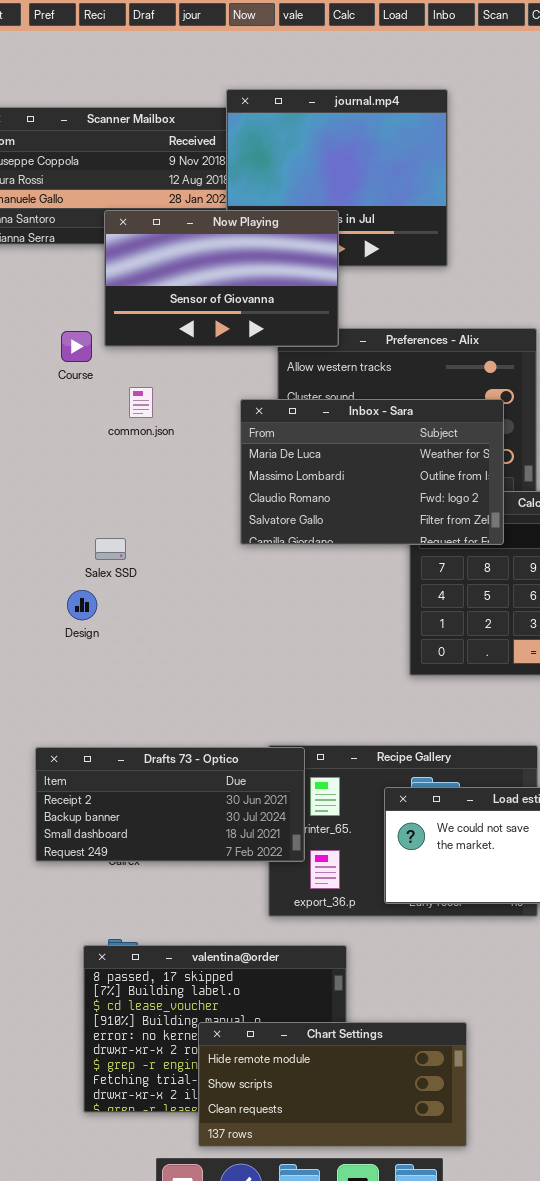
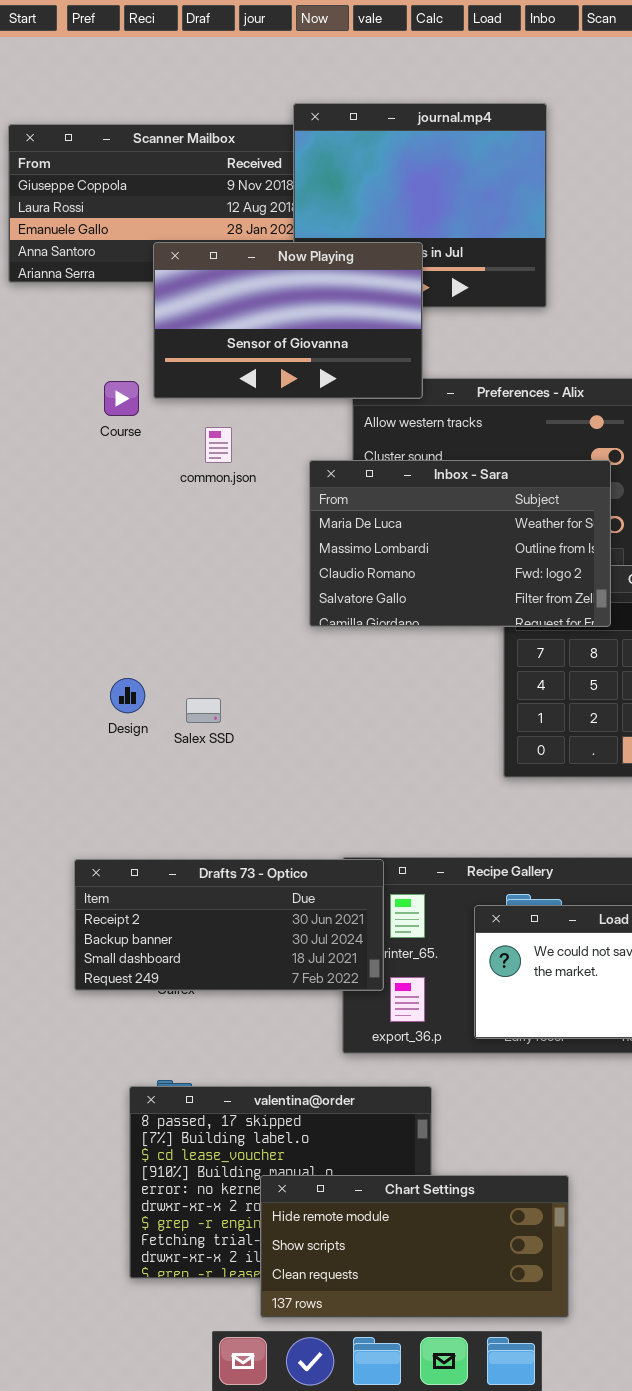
common.json: [129,387,153,418] -> [205,427,232,463], moved
Salex SSD: [95,538,126,560] -> [186,698,221,723], moved

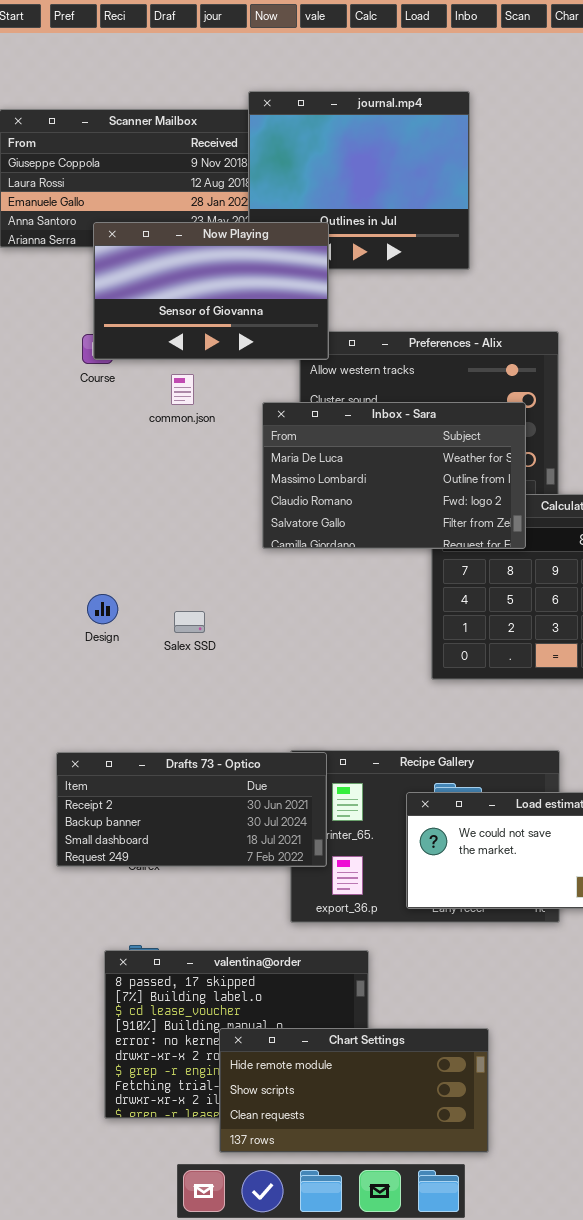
Now Playing: [153,242,423,399] -> [93,222,329,360], moved
Salex SSD: [186,698,221,723] -> [174,611,205,633], moved

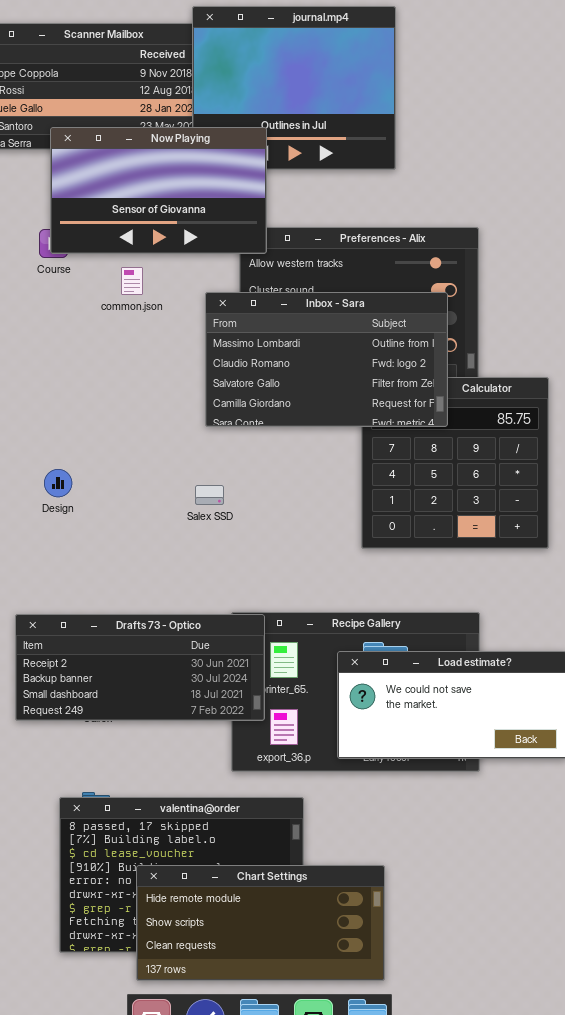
Inbox - Sara: [262,402,526,549] -> [205,292,448,427], scrolled down 1 row
Salex SSD: [174,611,205,633] -> [195,485,224,505], moved
Chart Settings: [219,1028,489,1153] -> [136,865,385,981], moved

